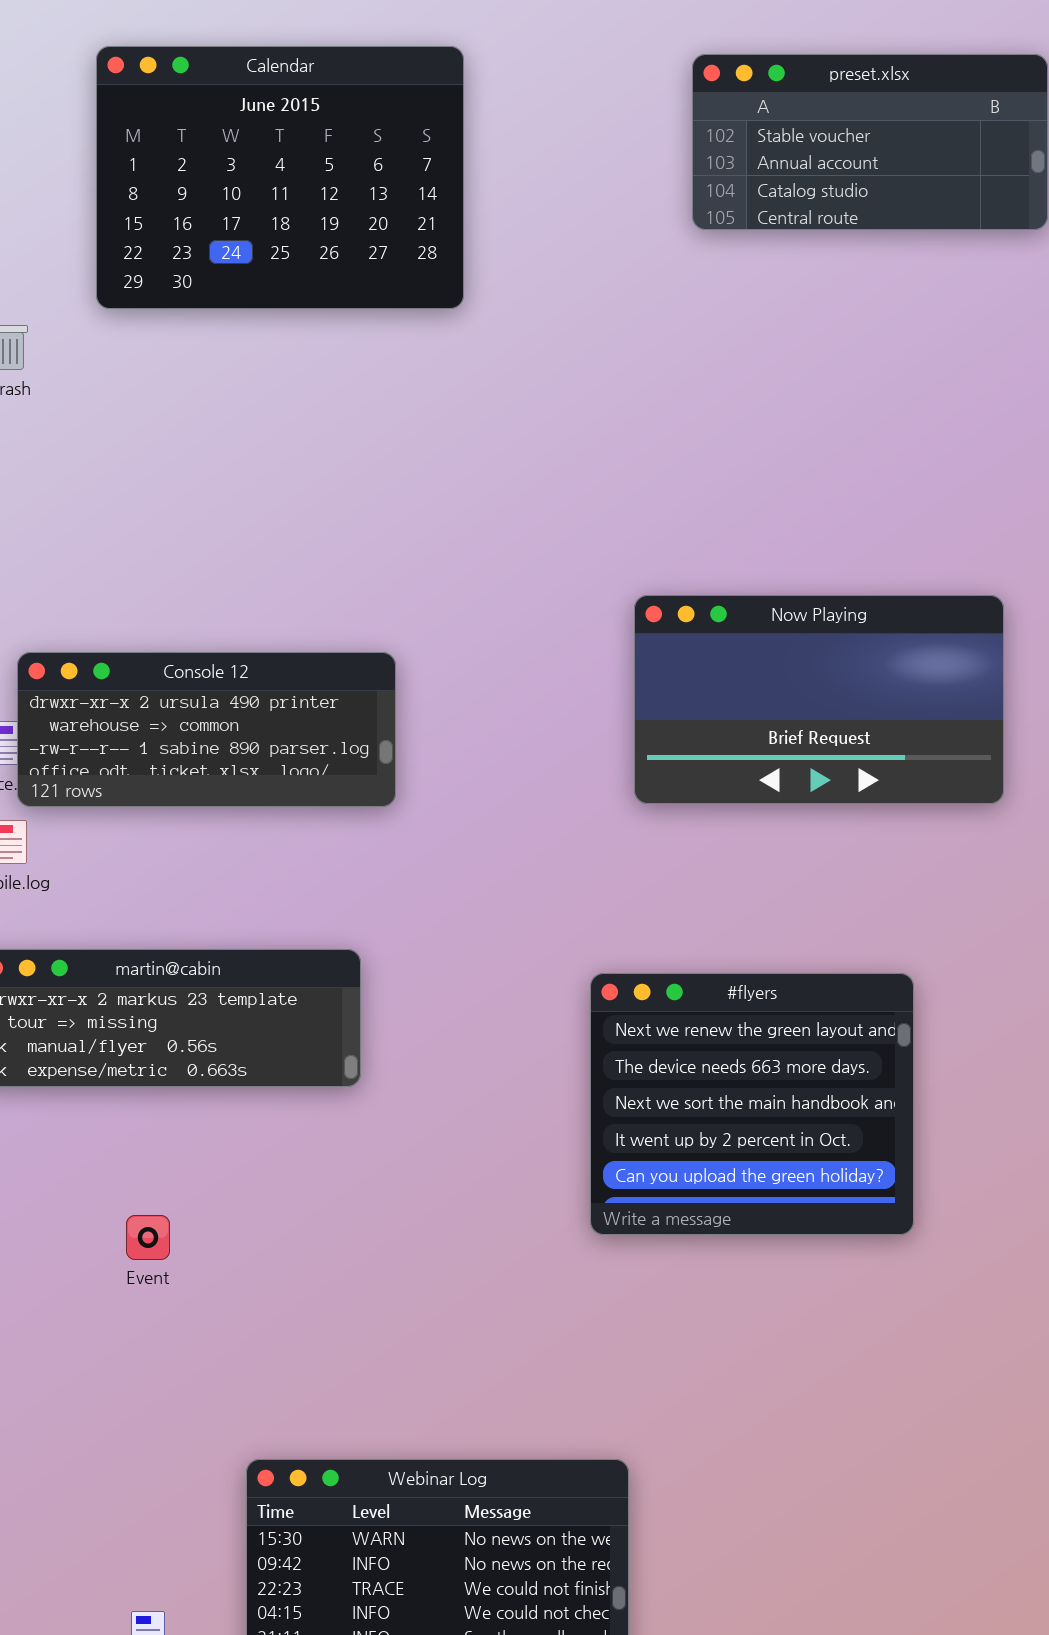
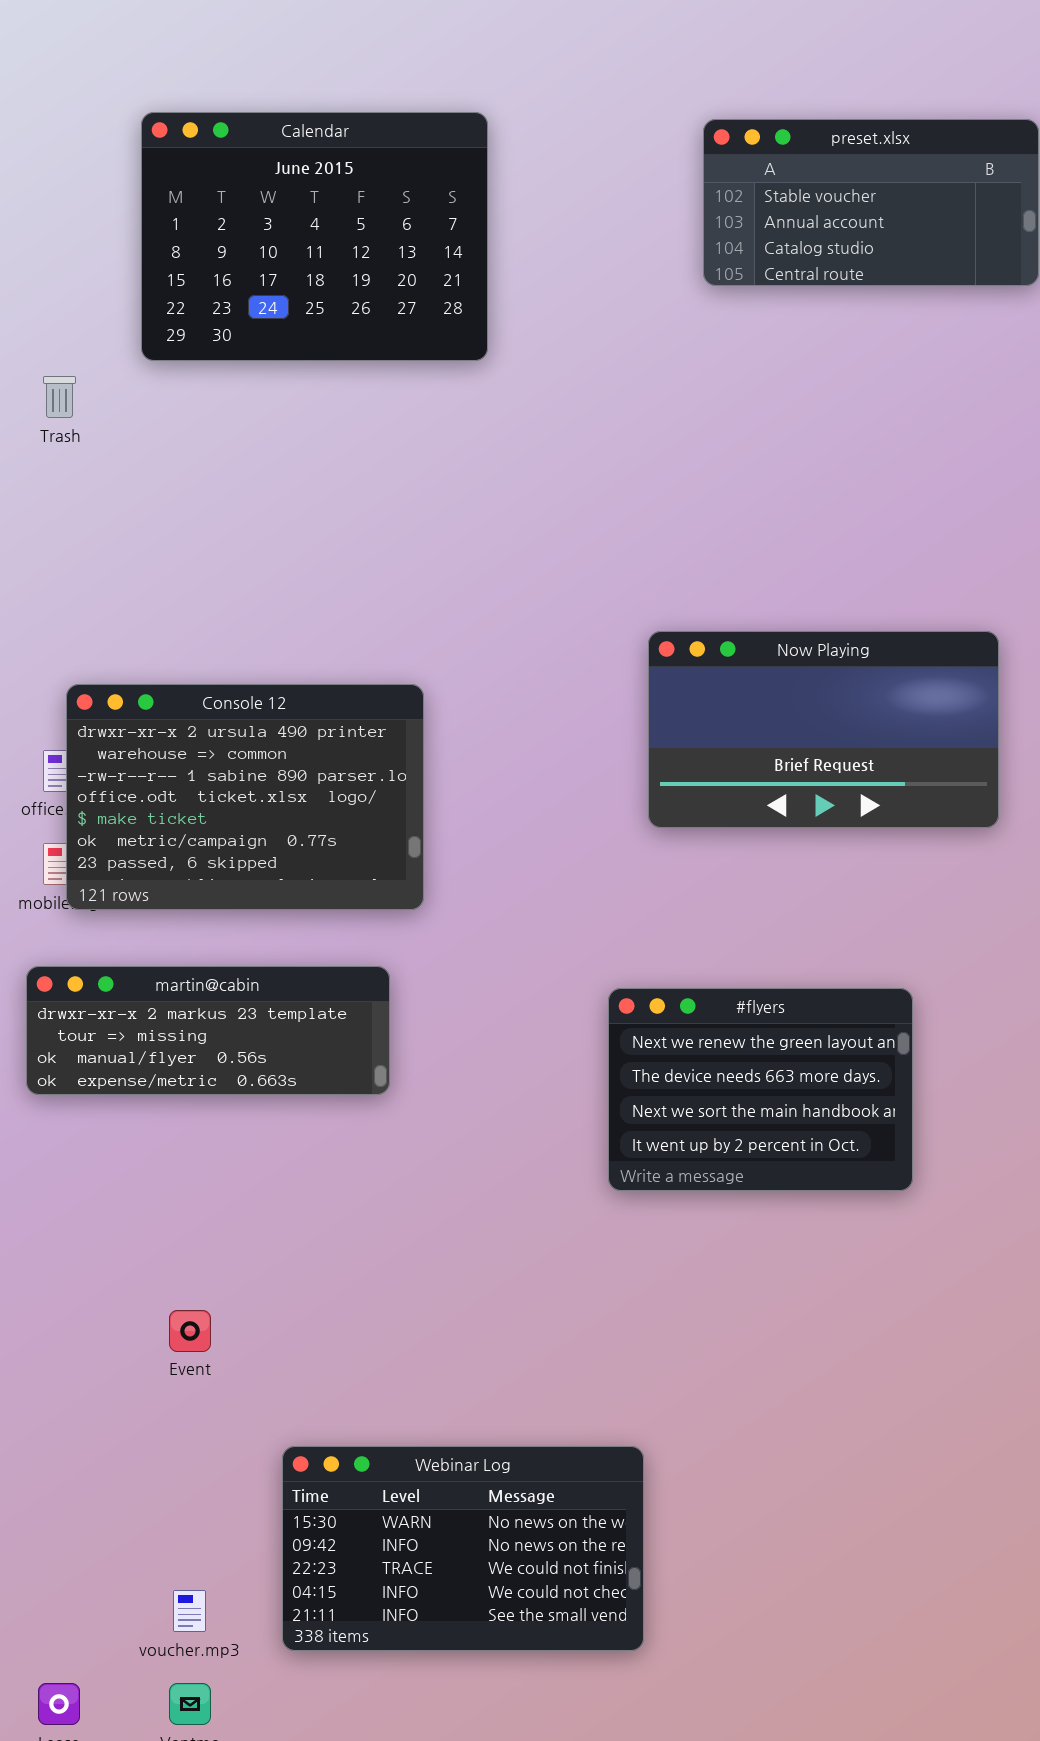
Console 12: [17,652,396,807] -> [66,684,424,910], resized
#flyers: [590,973,914,1235] -> [608,988,913,1191], resized
Event: [126,1215,170,1260] -> [169,1310,211,1352], moved

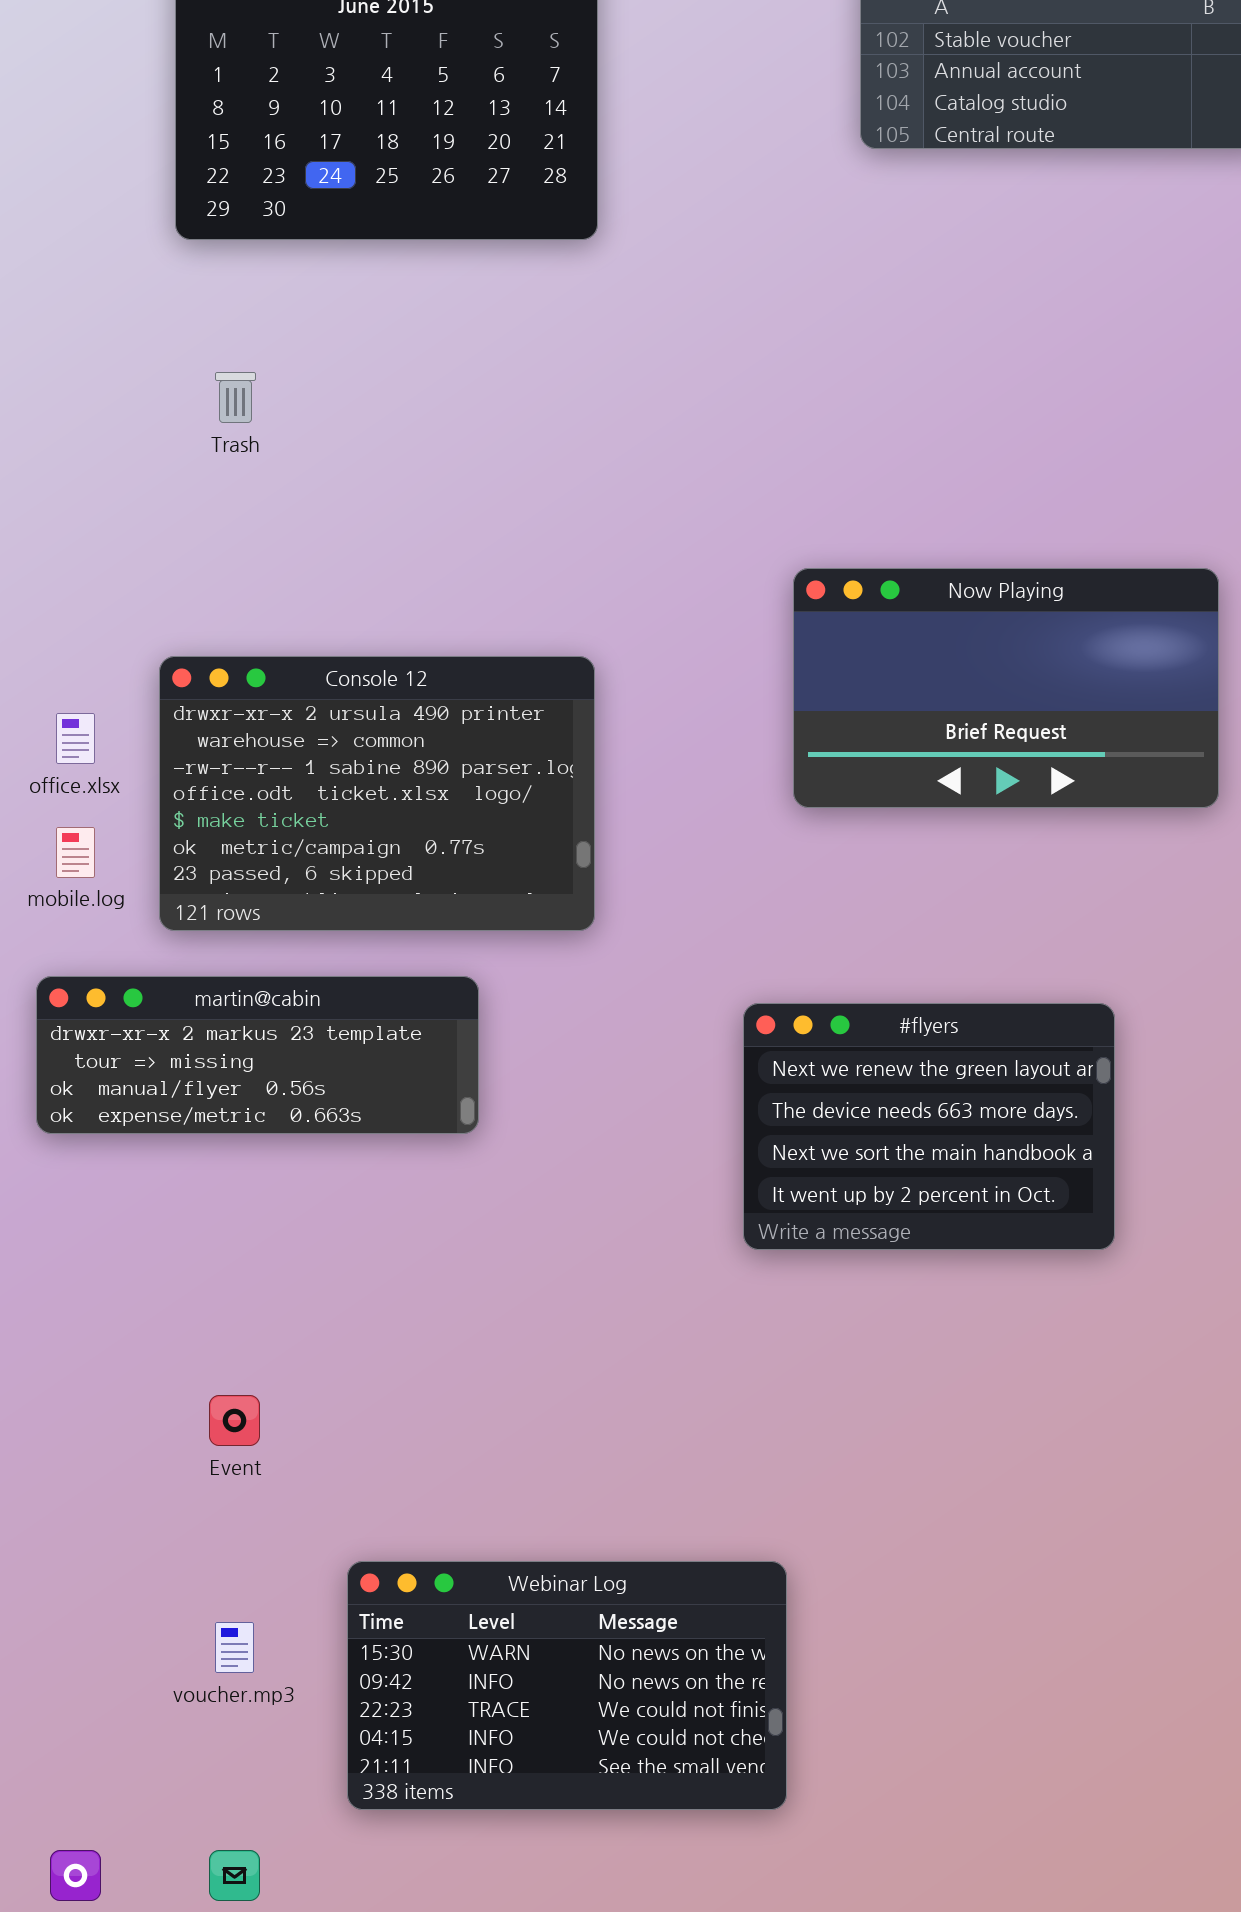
Trash: [43,376,76,418] -> [215,372,256,423], moved
Console 12: [66,684,424,910] -> [159,656,595,931], moved
voucher.mp3: [173,1590,206,1632] -> [215,1622,254,1673], moved

